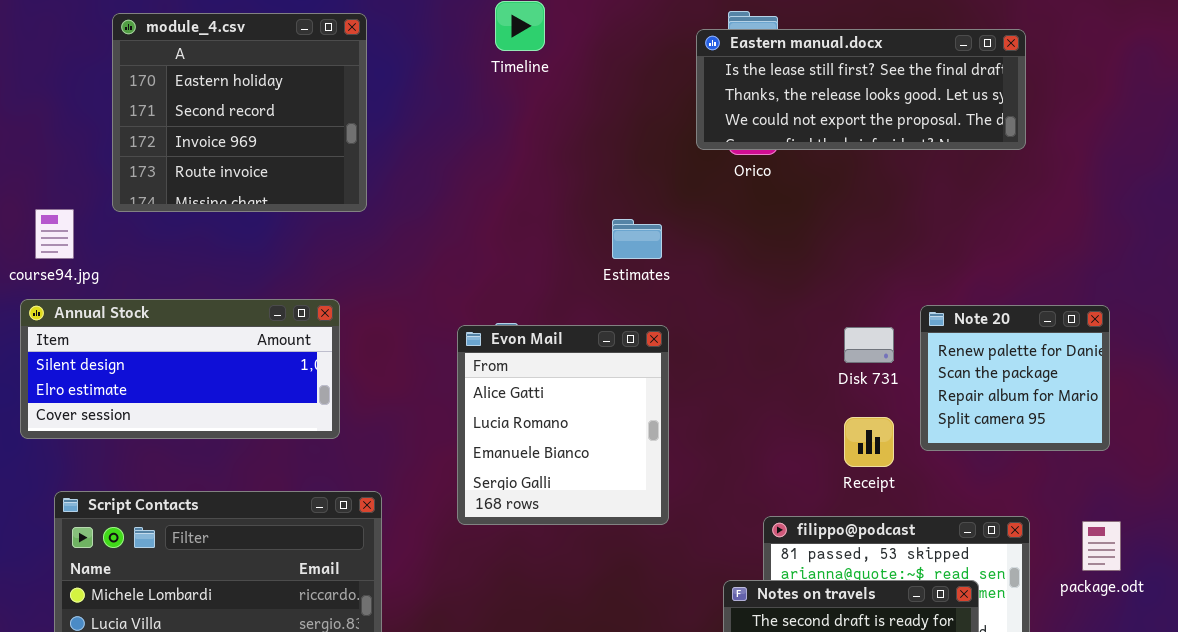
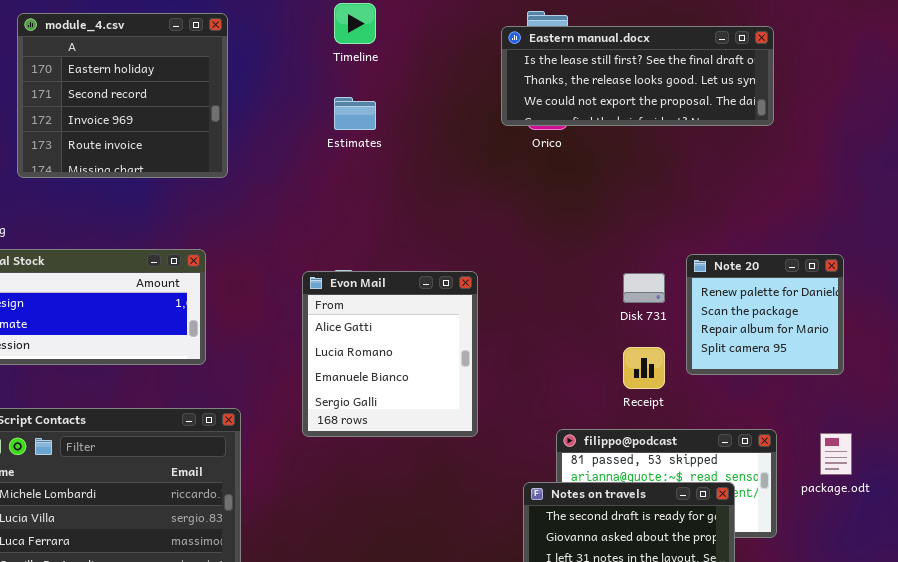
Estimates: [612,219,662,259] -> [334,97,376,130], moved

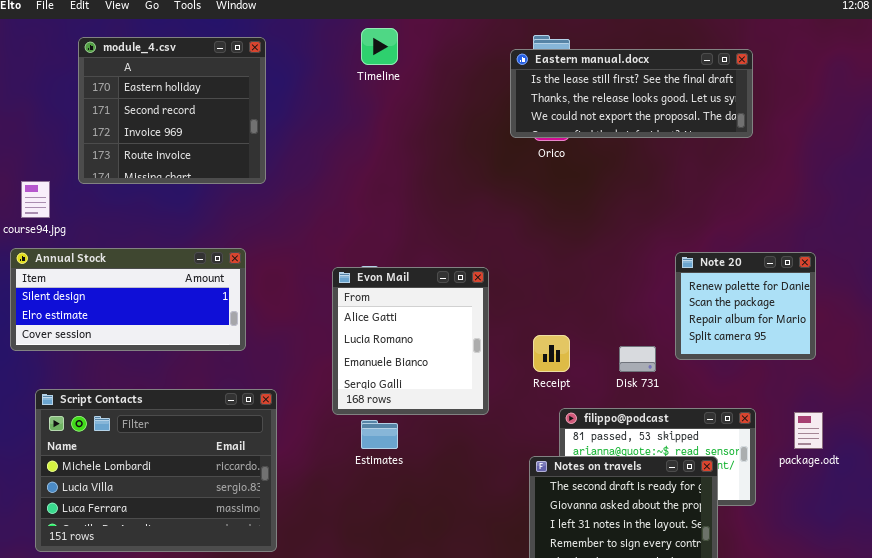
Estimates: [334,97,376,130] -> [361,420,398,449], moved
Disk 731: [623,273,665,303] -> [619,346,656,372], moved
Receipt: [623,347,665,389] -> [533,335,570,372], moved

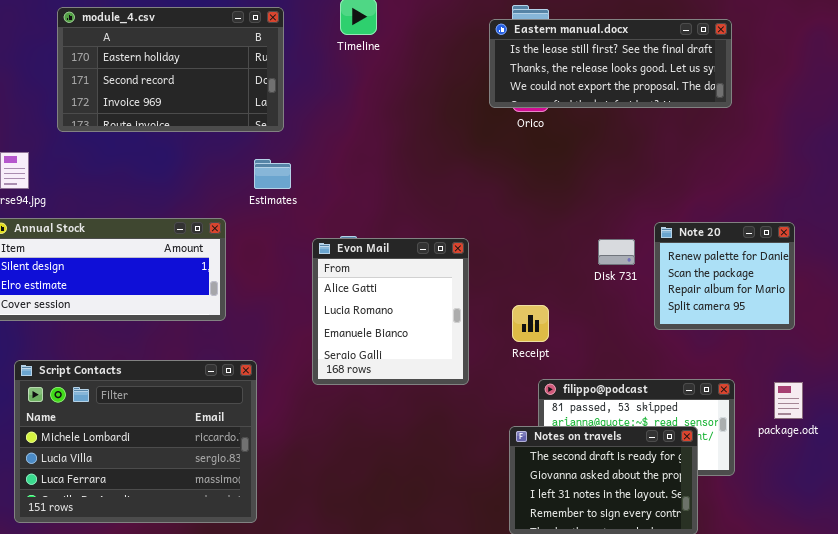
module_4.csv: [78,37,266,184] -> [57,7,284,132], resized
Disk 731: [619,346,656,372] -> [598,239,635,265], moved
Estimates: [361,420,398,449] -> [254,159,291,189], moved

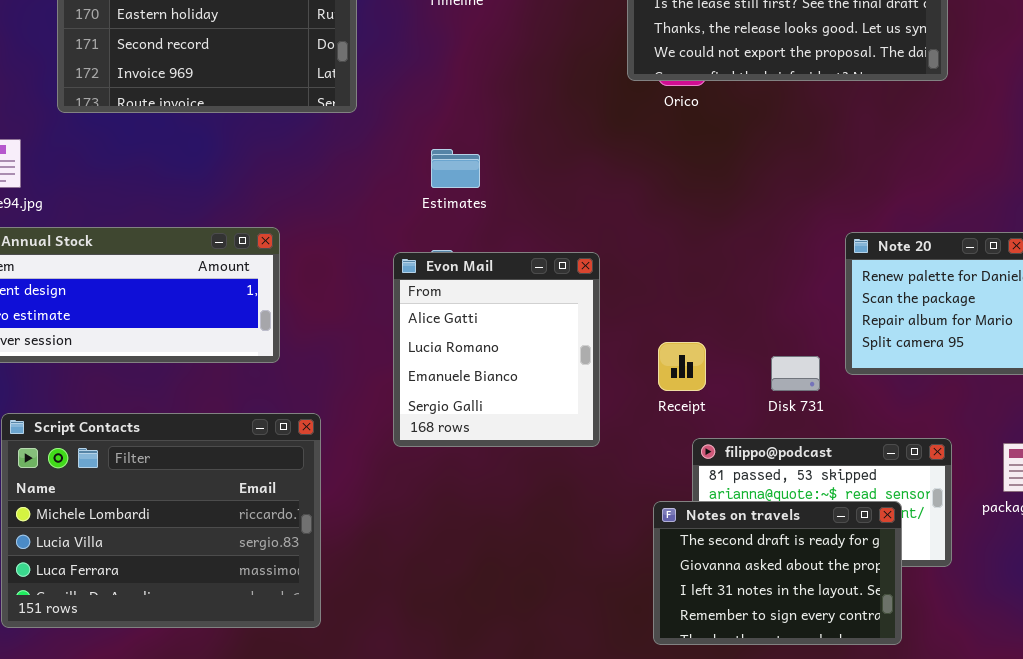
Estimates: [254,159,291,189] -> [431,149,480,188], moved
Disk 731: [598,239,635,265] -> [771,356,820,391], moved

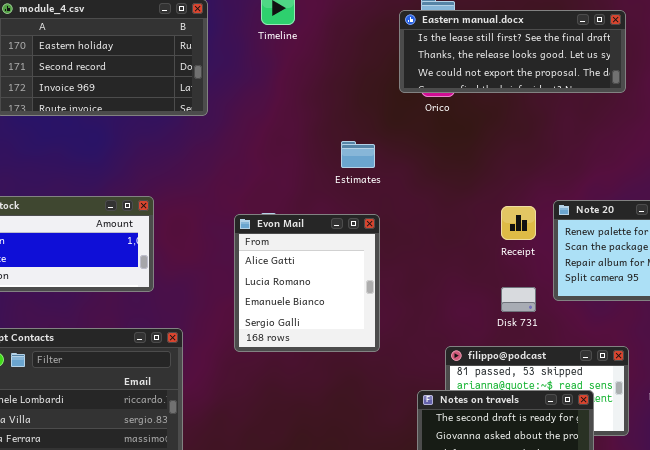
Estimates: [431,149,480,188] -> [341,141,375,168], moved
Receipt: [658,342,706,391] -> [501,206,536,240], moved

